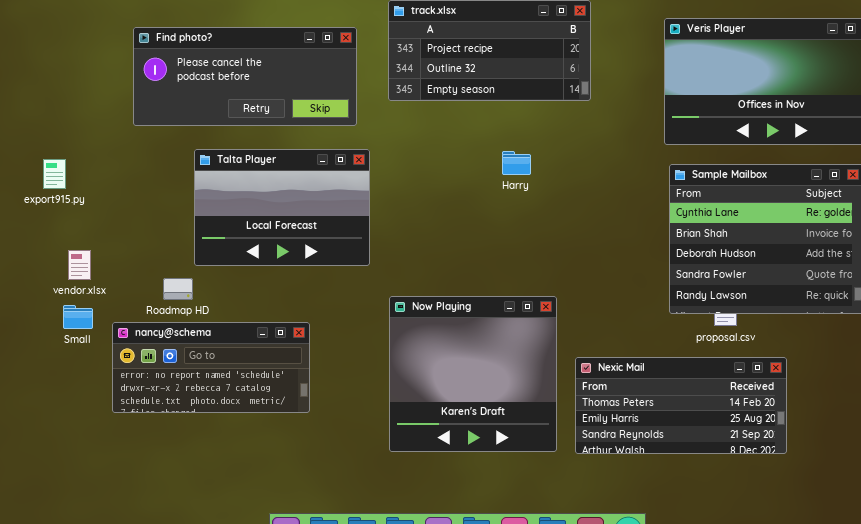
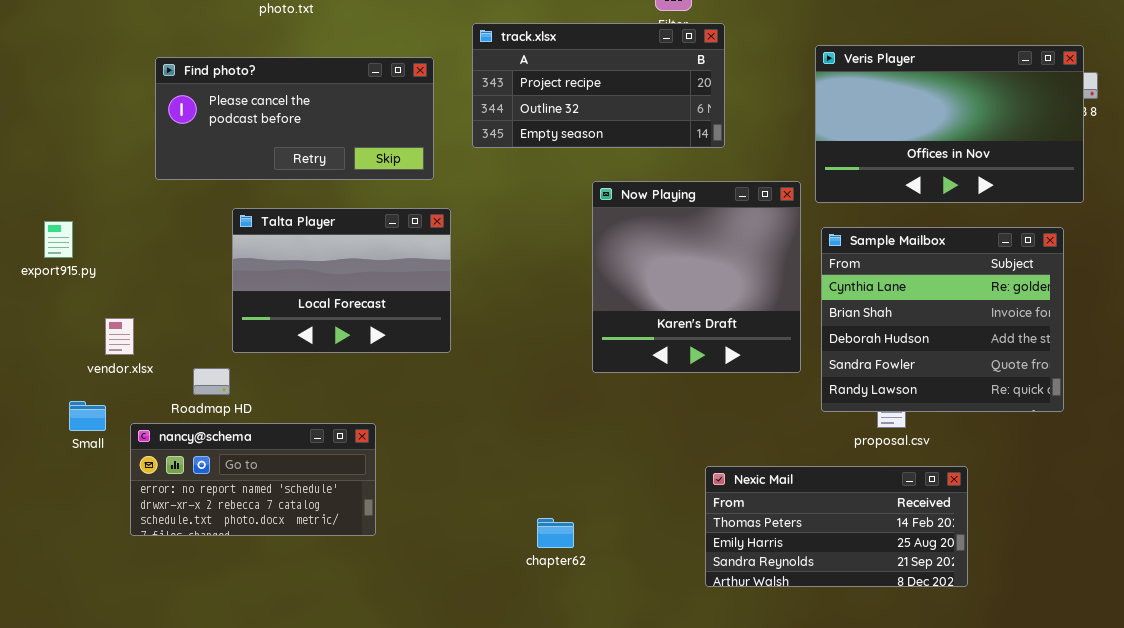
vendor.xlsx: [68,250,91,280] -> [105,318,134,355], moved
Now Playing: [389,296,557,452] -> [592,181,801,373], moved

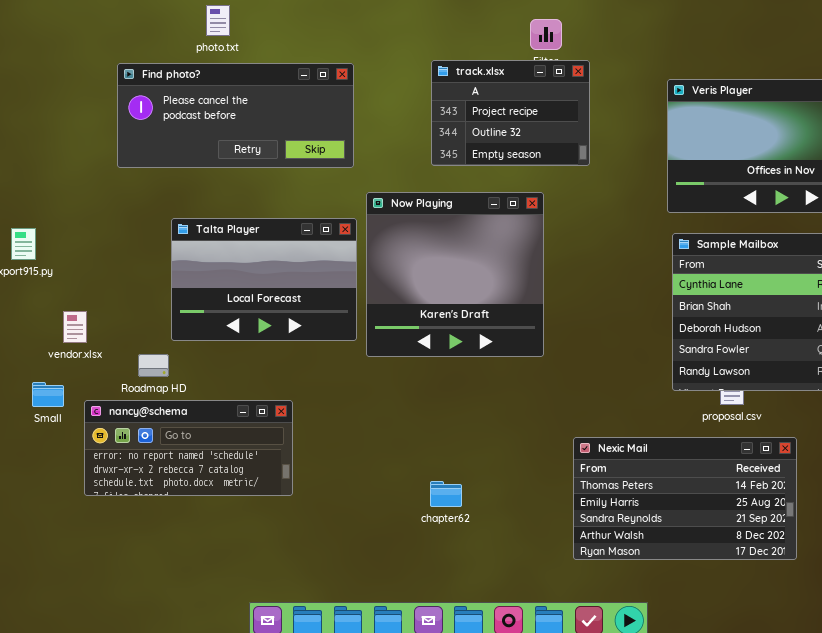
track.xlsx: [472,23,725,148] -> [431,60,590,166], resized
Find photo?: [155,57,434,180] -> [117,63,354,168], moved
Now Playing: [592,181,801,373] -> [366,192,544,357], moved
Nexic Mail: [705,466,968,587] -> [573,437,797,560], resized

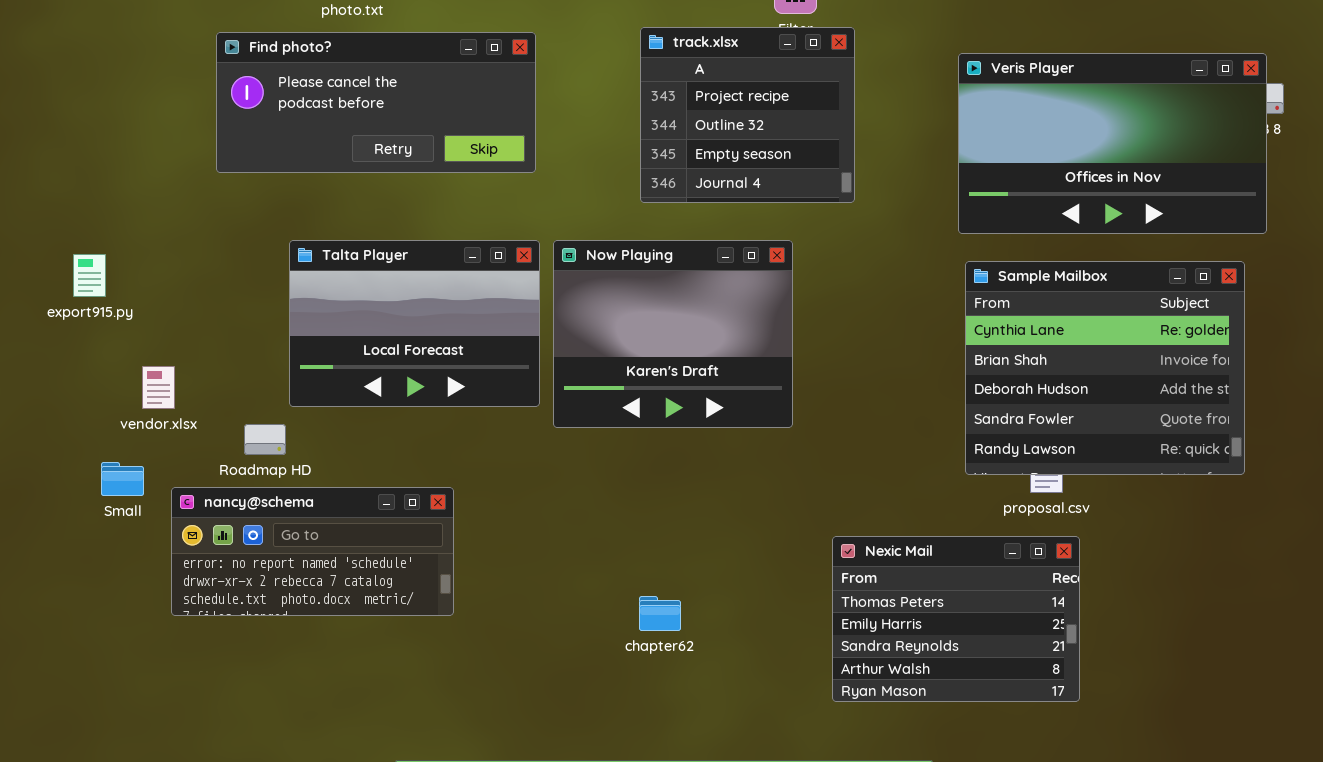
track.xlsx: [431,60,590,166] -> [640,27,855,203], resized
Now Playing: [366,192,544,357] -> [553,240,793,428], resized
Nexic Mail: [573,437,797,560] -> [832,536,1080,702], resized

